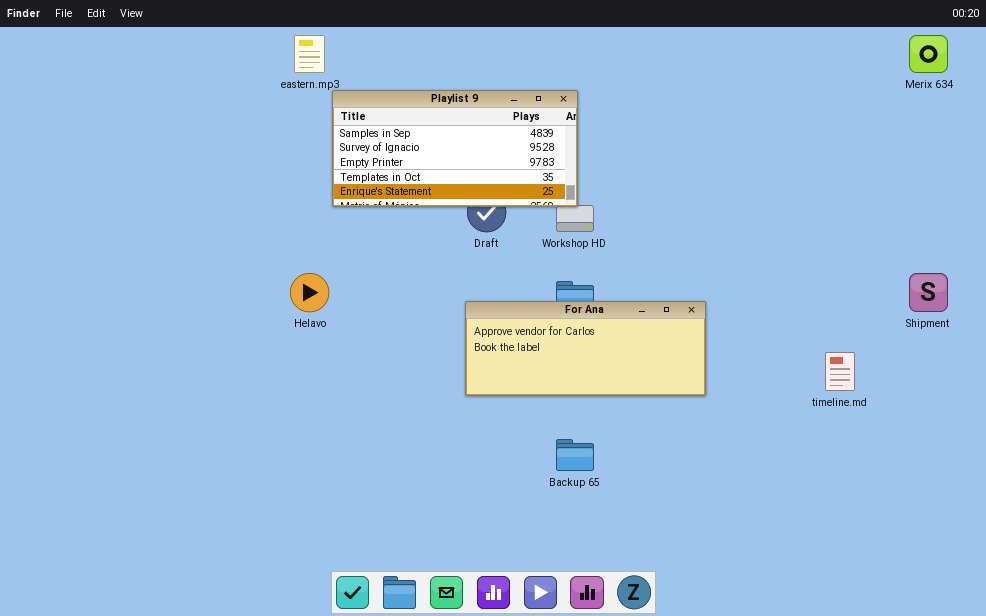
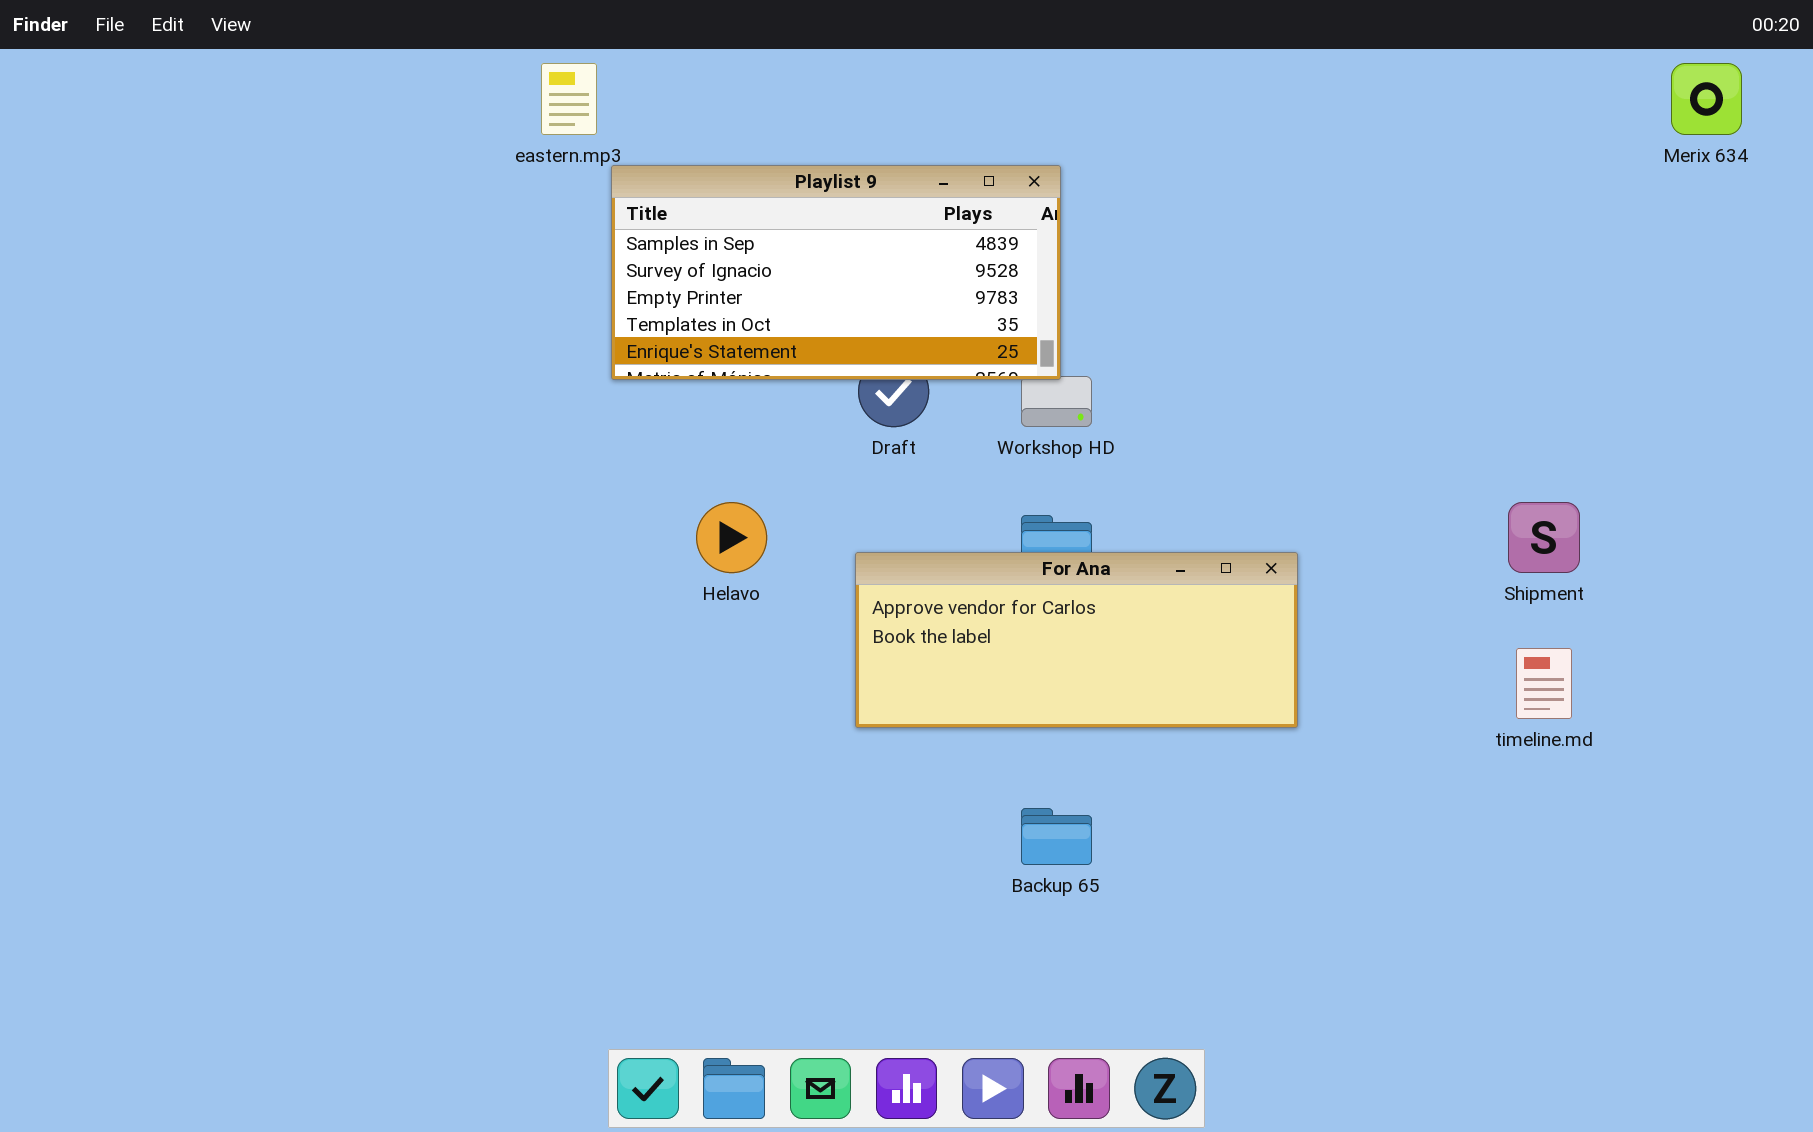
Helavo: [290,273,329,312] -> [696,502,767,573], moved
Shipment: [909,273,948,312] -> [1508,502,1580,573], moved

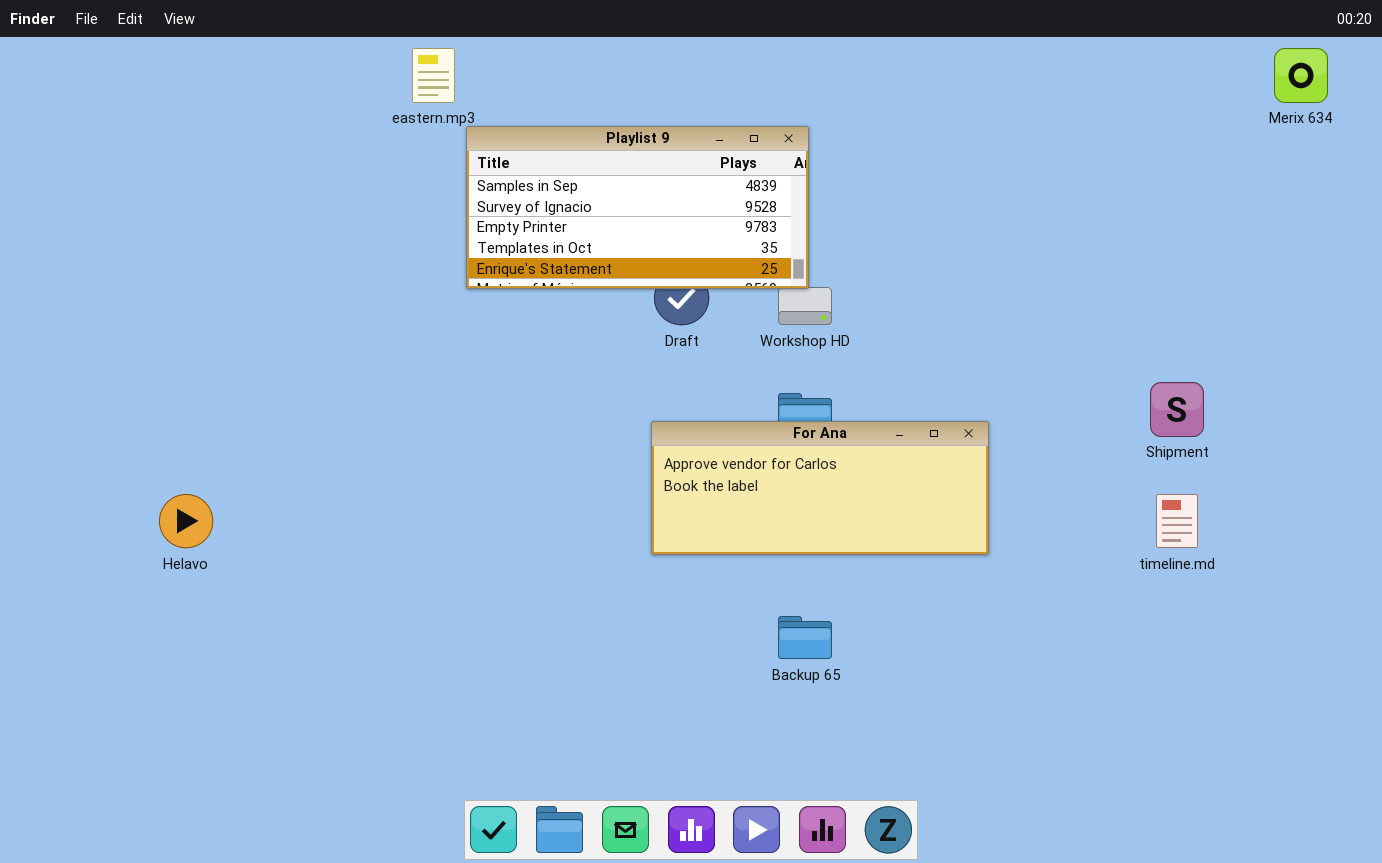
Helavo: [696,502,767,573] -> [159,494,213,548], moved

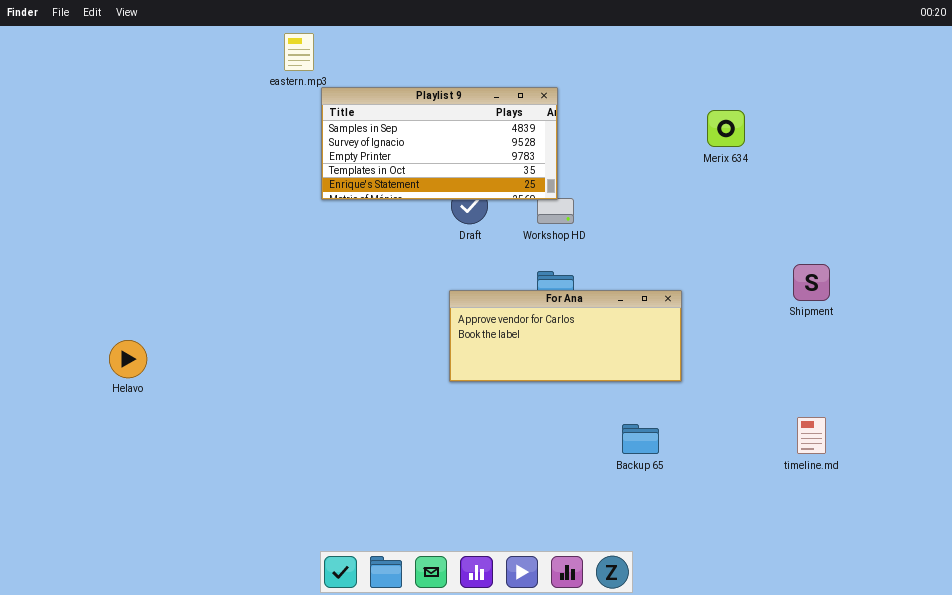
Merix 634: [1274,48,1328,103] -> [707,110,745,147], moved
timeline.md: [1156,494,1198,548] -> [797,417,826,454], moved
Backup 65: [778,616,832,659] -> [622,424,659,454], moved

